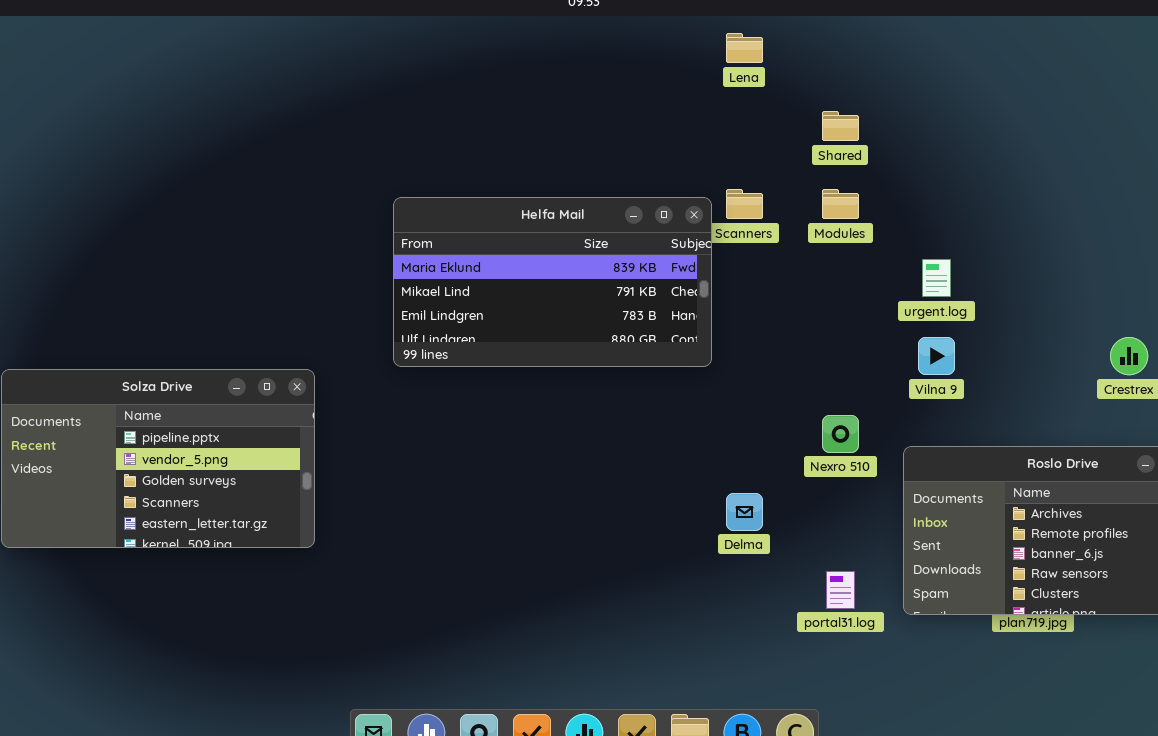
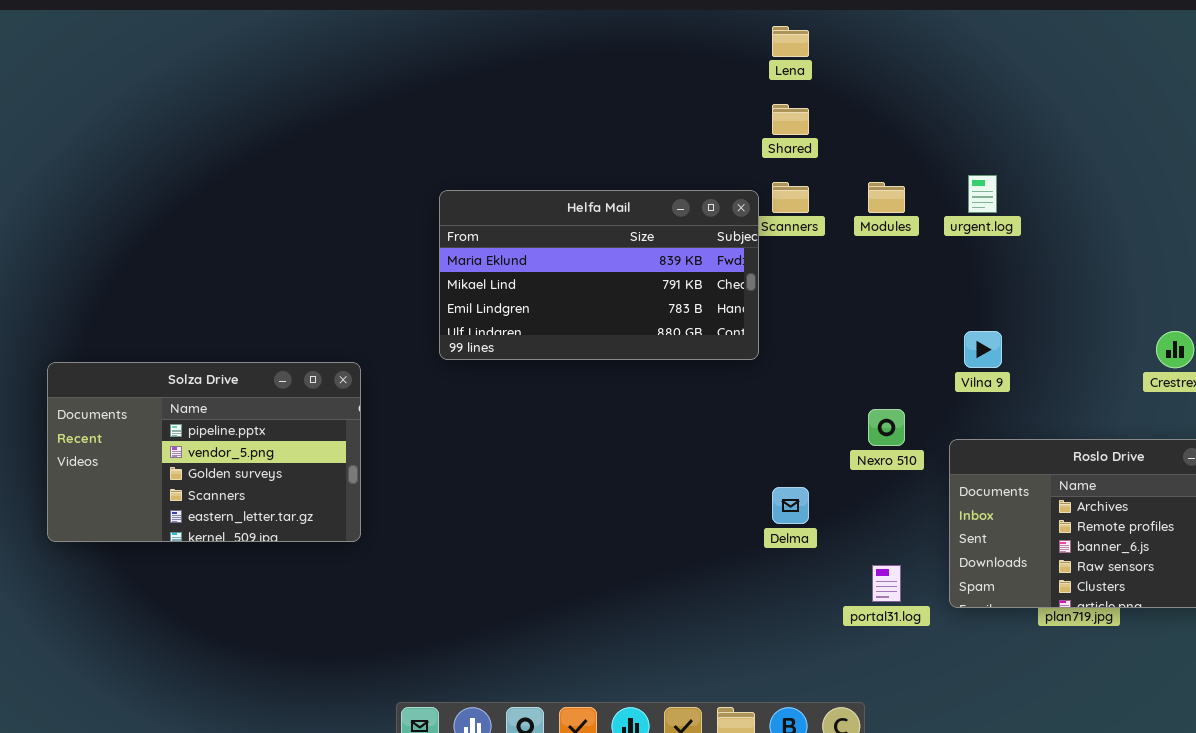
Shared: [822,111,859,141] -> [772,104,809,135], moved
urgent.log: [922,259,951,297] -> [968,175,997,213], moved

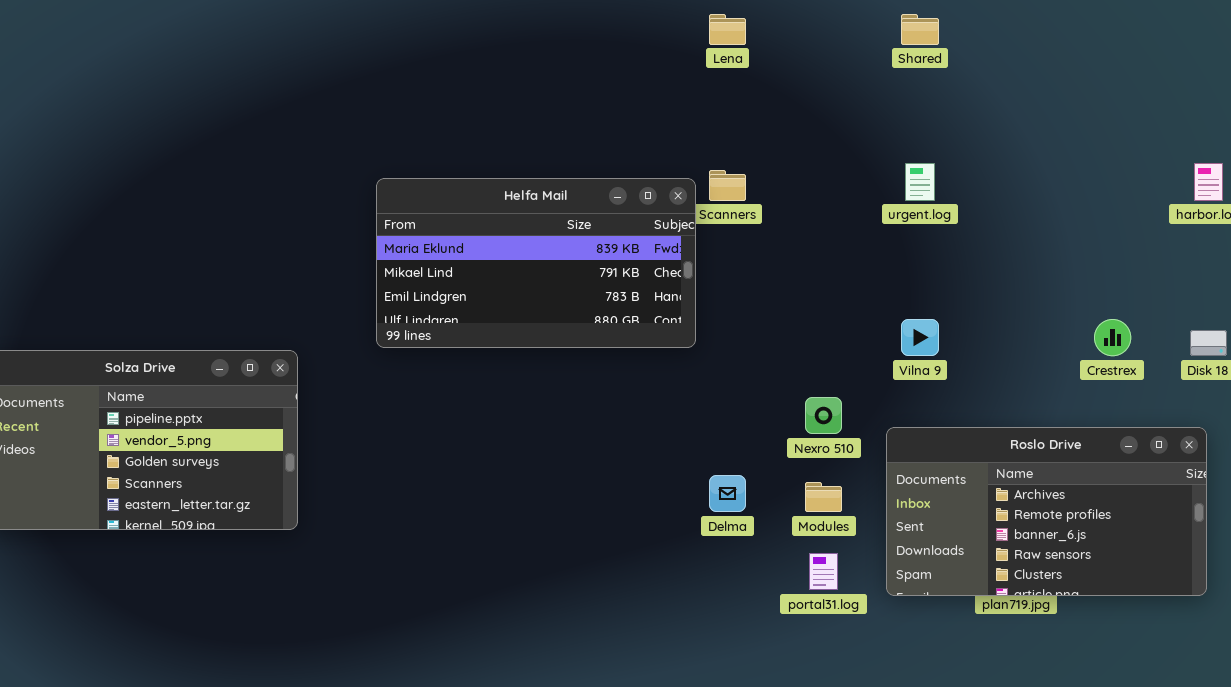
Shared: [772,104,809,135] -> [901,14,939,45], moved
Modules: [868,182,905,213] -> [805,482,842,512], moved

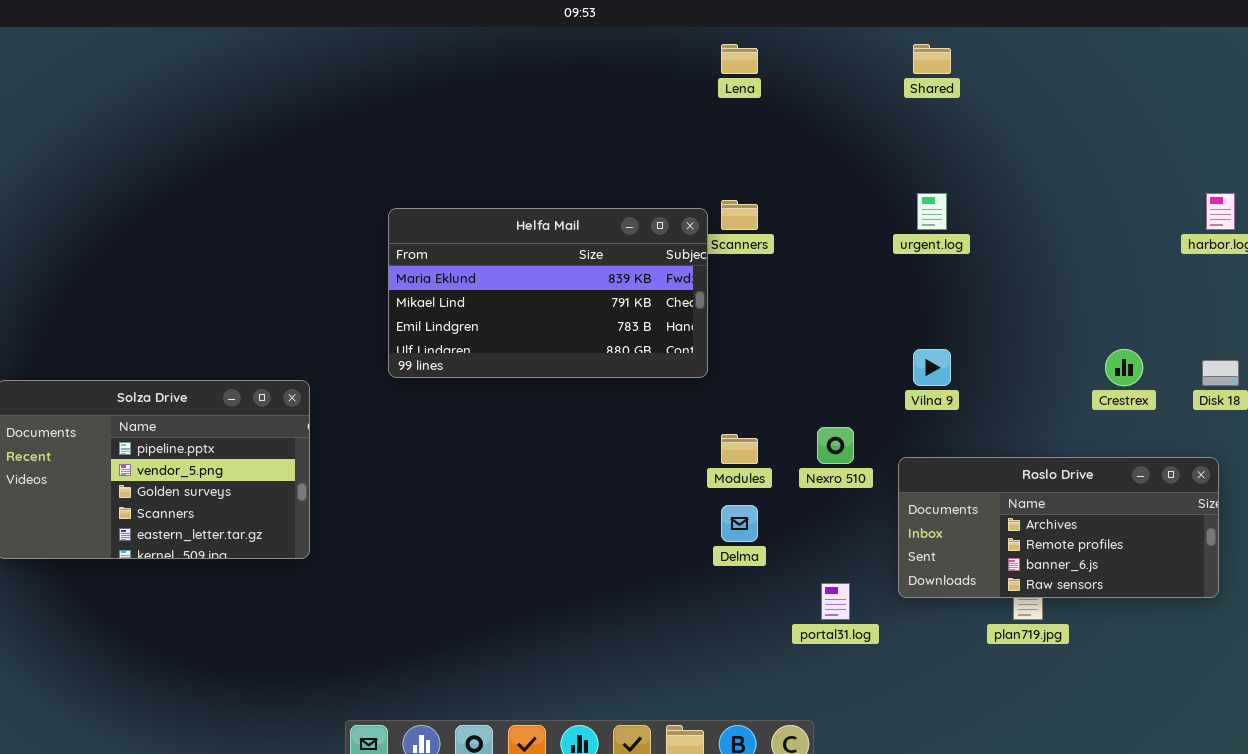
Roslo Drive: [886,427,1207,596] -> [898,457,1219,598], resized
Modules: [805,482,842,512] -> [721,434,758,464], moved

